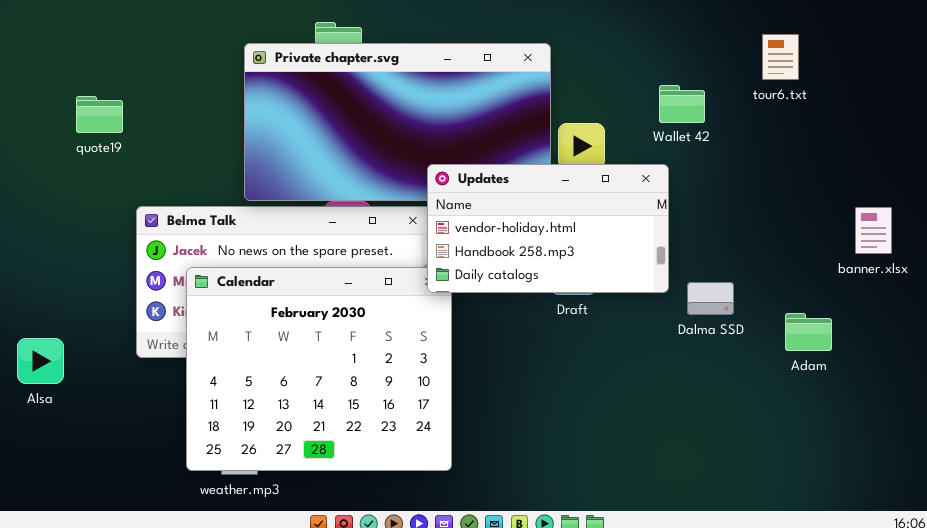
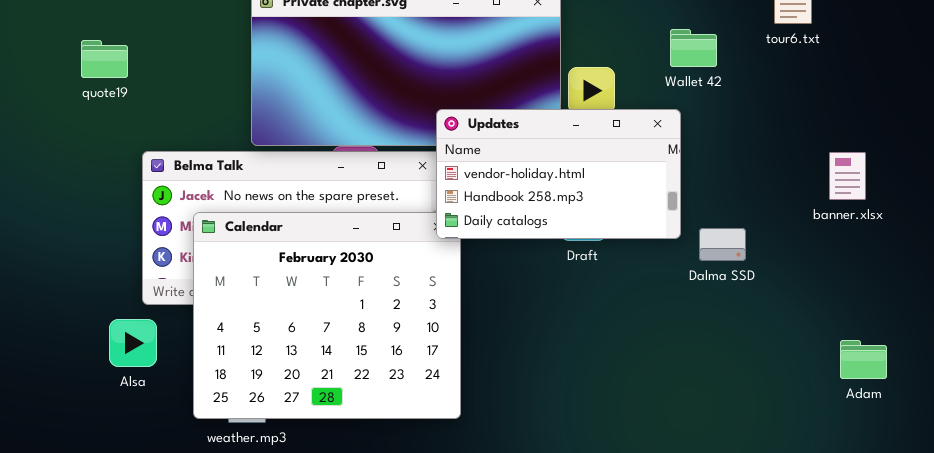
banner.xlsx: [855,207,892,254] -> [829,152,866,200], moved
Adam: [785,313,832,351] -> [840,340,887,379], moved
Alsa: [17,338,64,384] -> [109,319,157,367], moved

